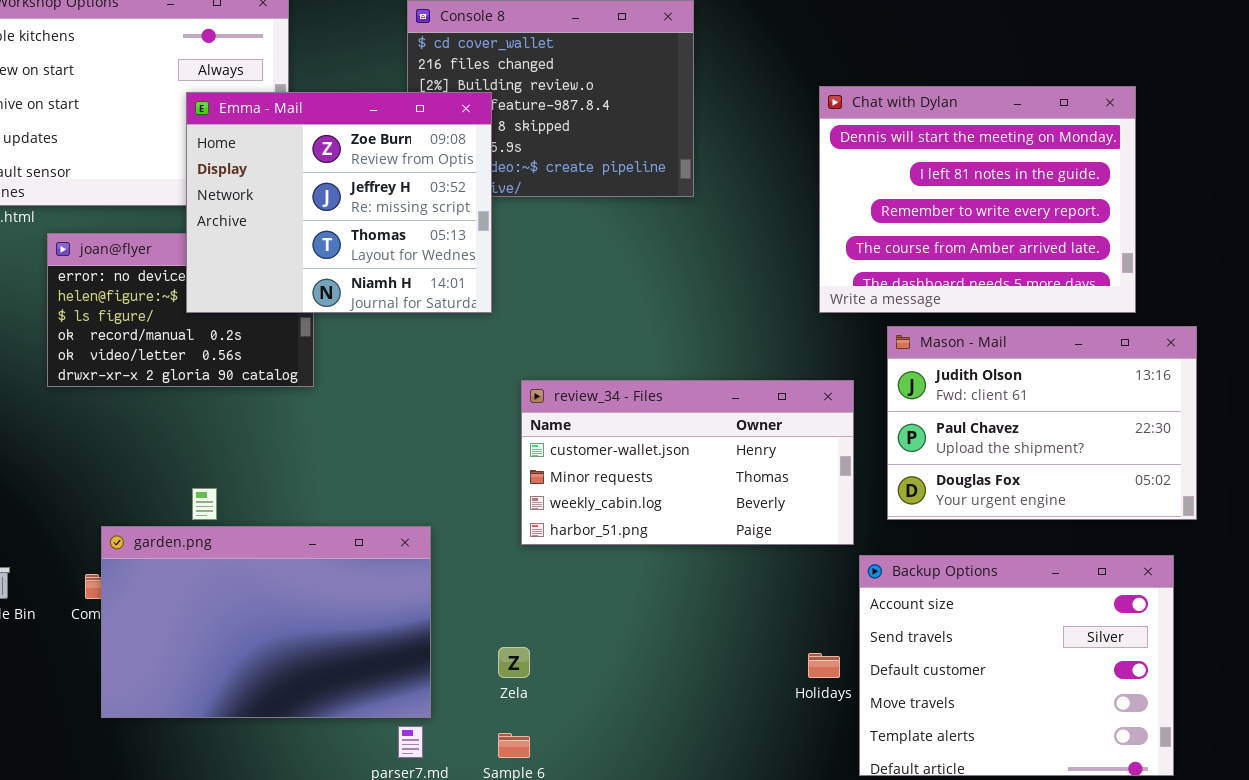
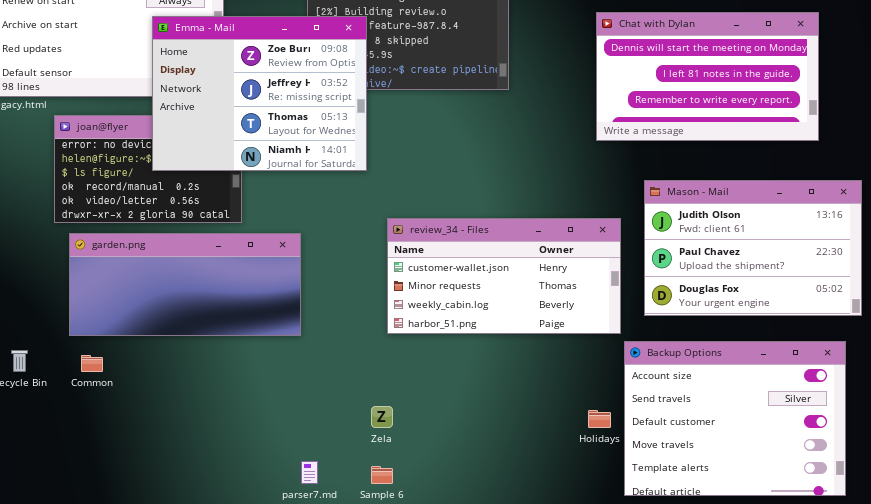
Chat with Dylan: [819,86,1136,313] -> [596,12,819,141], resized
garden.png: [101,526,431,718] -> [69,233,301,336], moved, resized

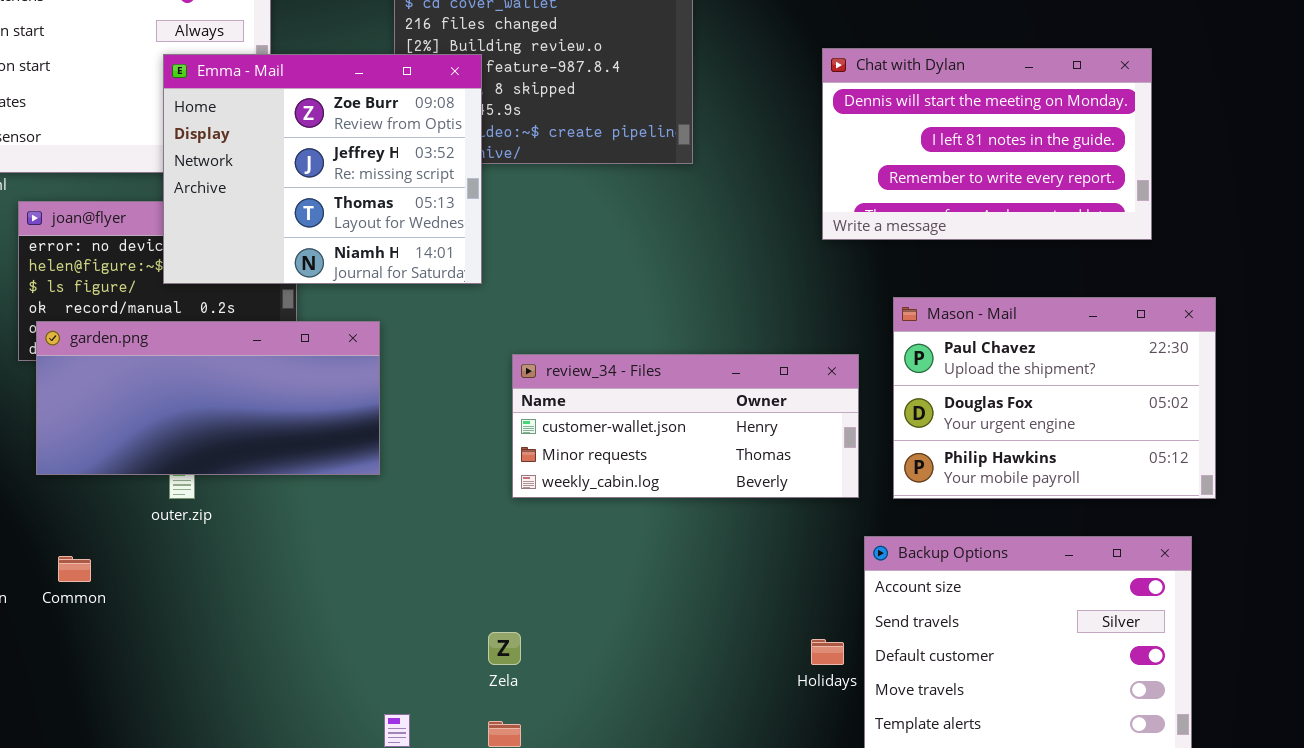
Mason - Mail: [644,180,862,316] -> [893,297,1216,499], scrolled down 1 row
review_34 - Files: [387,218,621,334] -> [512,354,859,498], resized
garden.png: [69,233,301,336] -> [36,321,380,475], moved

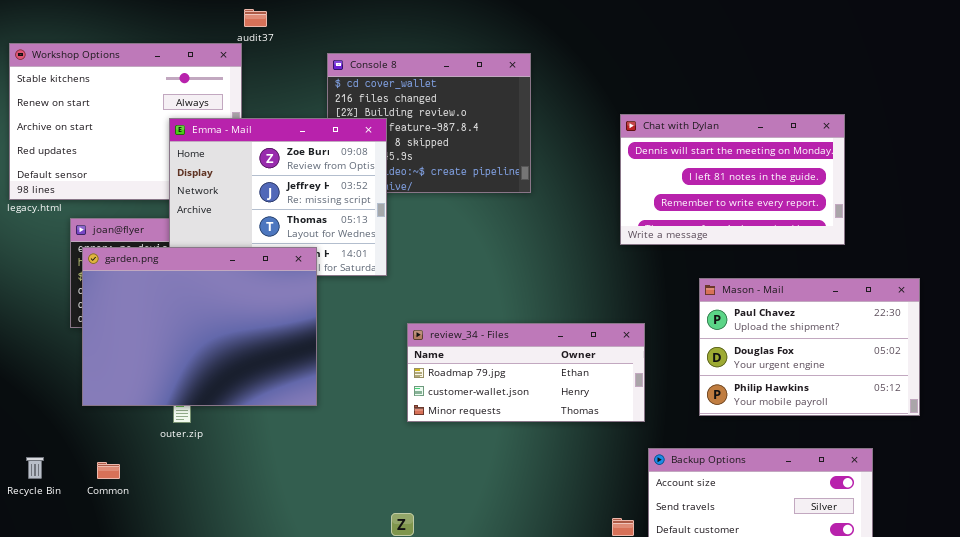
Mason - Mail: [893,297,1216,499] -> [699,278,920,416], moved
garden.png: [36,321,380,475] -> [82,247,317,406], resized
review_34 - Files: [512,354,859,498] -> [407,323,645,422], scrolled up 1 row

